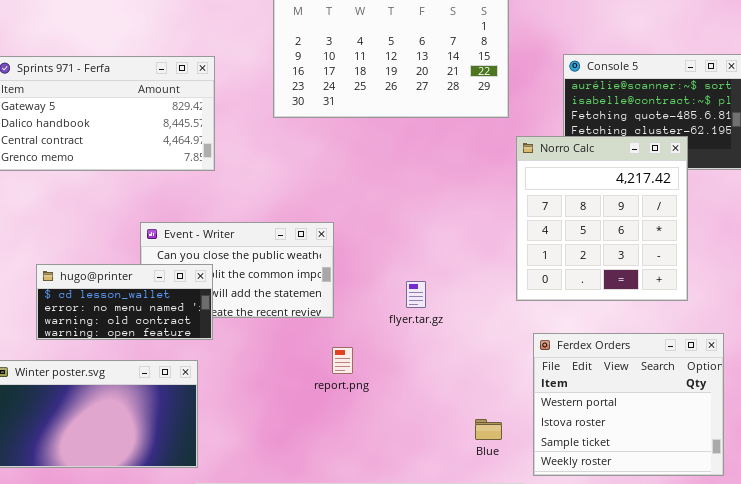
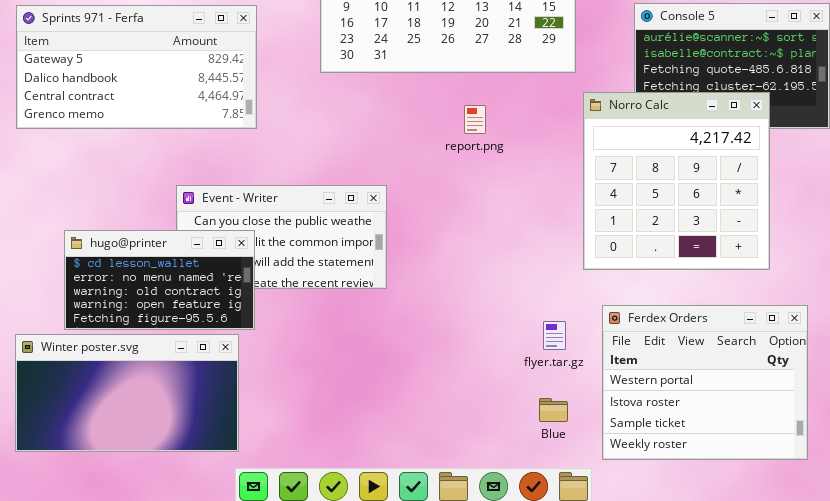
hugo@printer: [36,264,213,340] -> [64,230,255,330], resized
flyer.tar.gz: [406,281,426,308] -> [543,321,566,350], moved
report.png: [332,347,353,374] -> [464,105,486,134], moved

